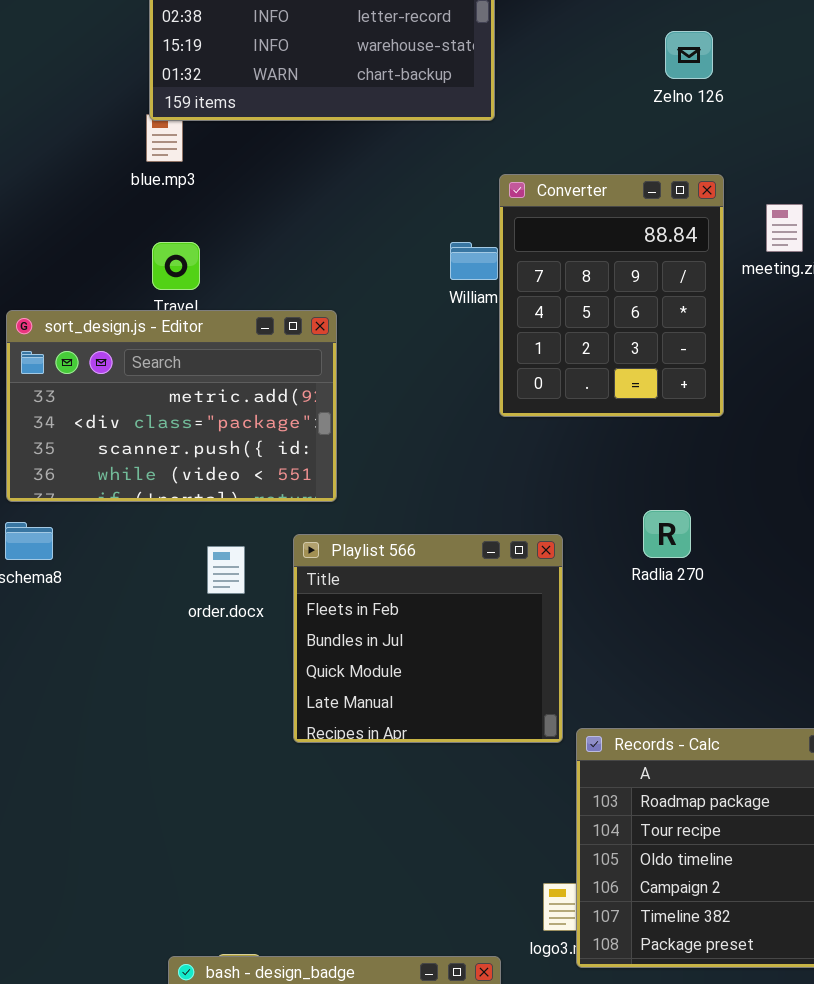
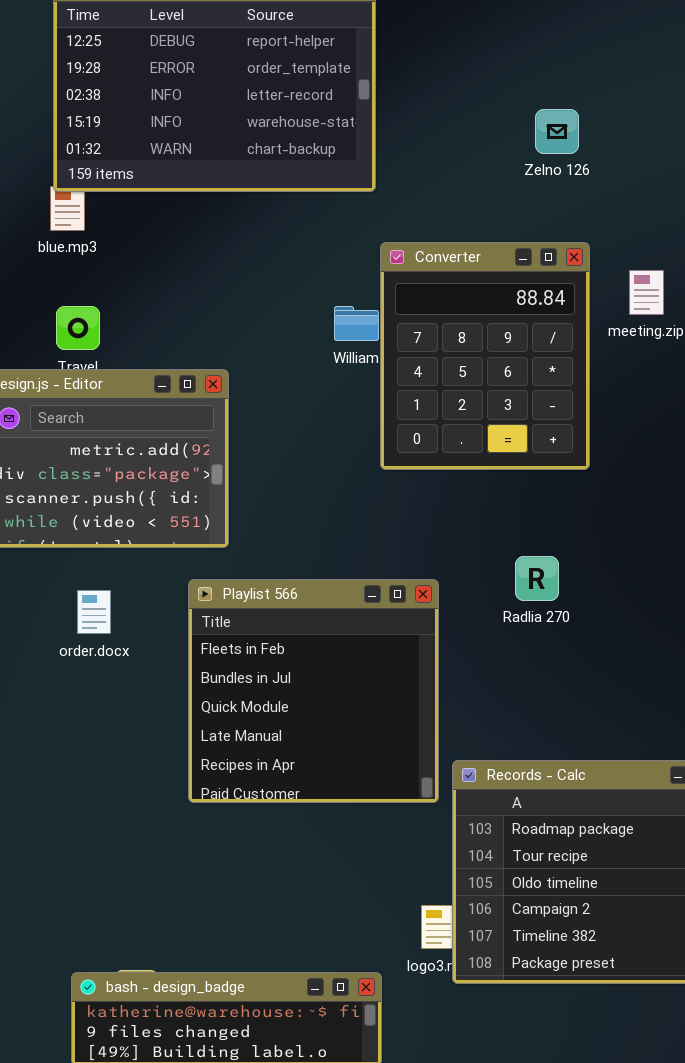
Playlist 566: [293,534,563,743] -> [188,579,439,803], resized
order.docx: [207,546,245,594] -> [77,590,111,634], moved

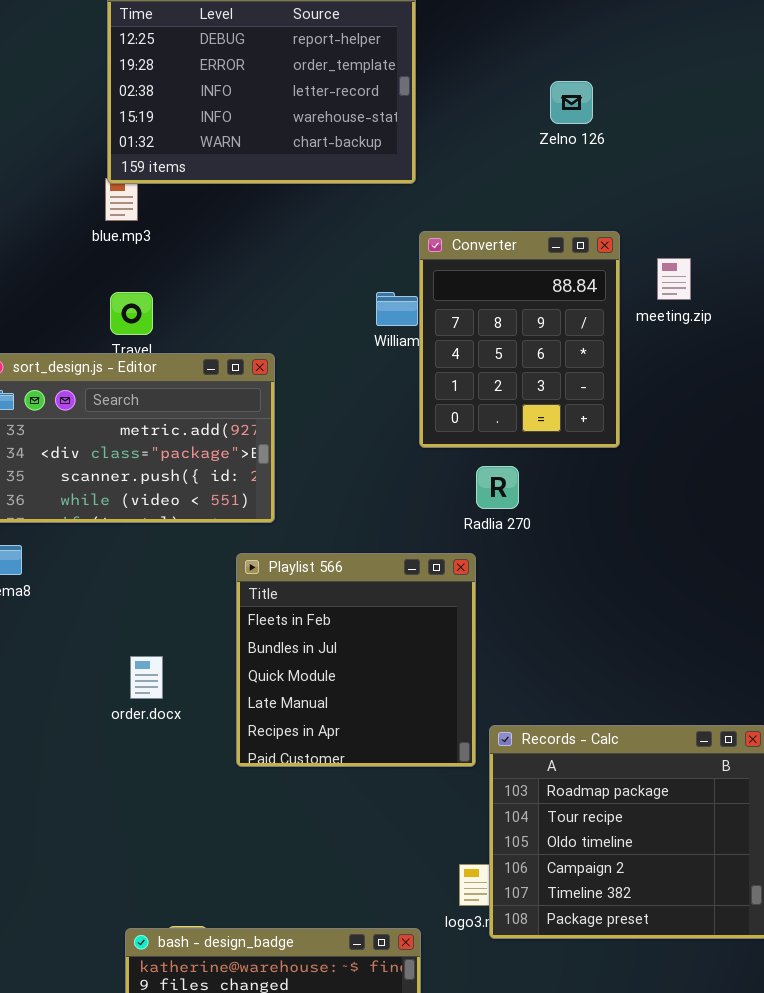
Zelno 126: [535,109,579,154] -> [550,81,593,124], moved
Radlia 270: [515,556,559,601] -> [476,466,519,509], moved
order.docx: [77,590,111,634] -> [130,656,163,699], moved

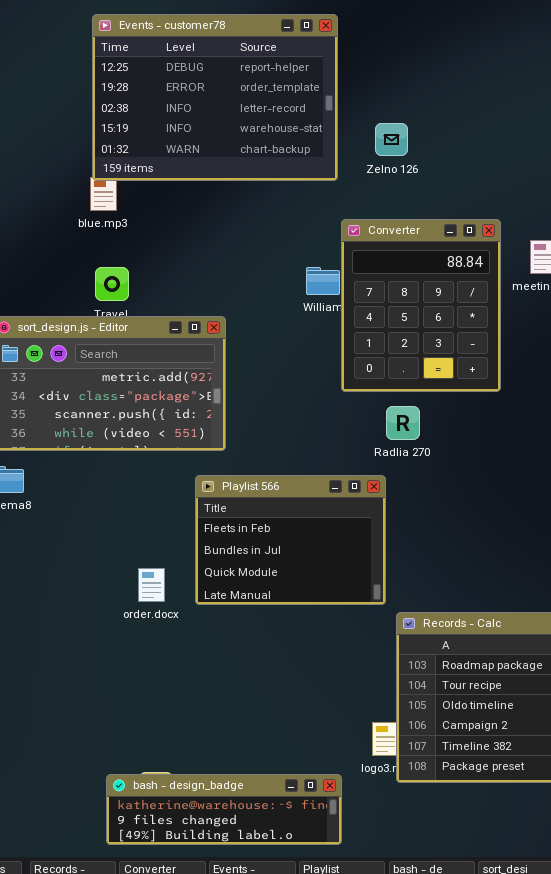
Zelno 126: [550,81,593,124] -> [375,123,408,156], moved
Playlist 566: [236,553,476,767] -> [195,475,386,605], resized
order.docx: [130,656,163,699] -> [138,568,165,602], moved

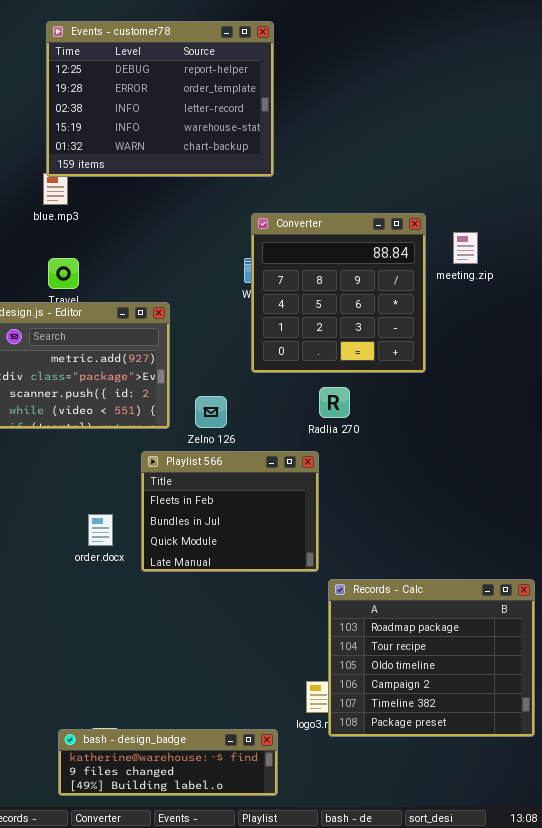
Zelno 126: [375,123,408,156] -> [195,396,227,428], moved
Converter: [341,219,501,392] -> [251,213,426,373], resized
order.docx: [138,568,165,602] -> [88,514,113,546], moved

